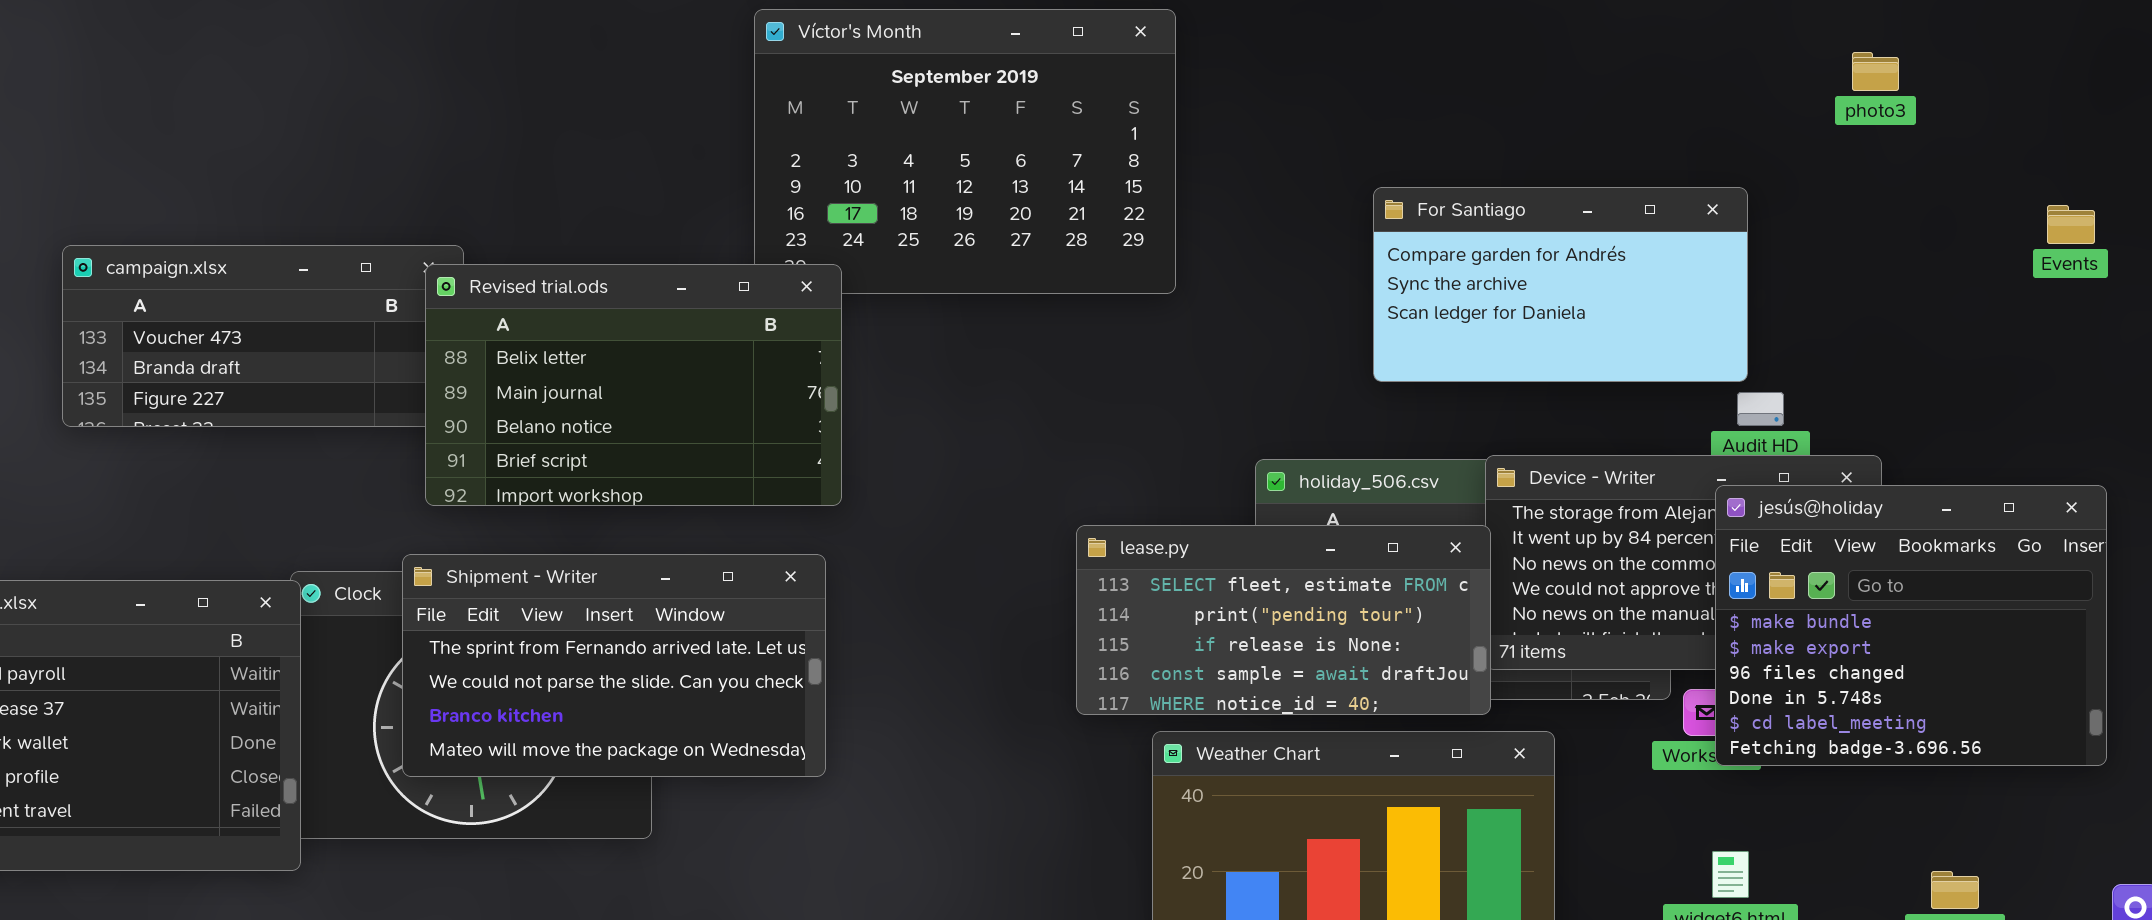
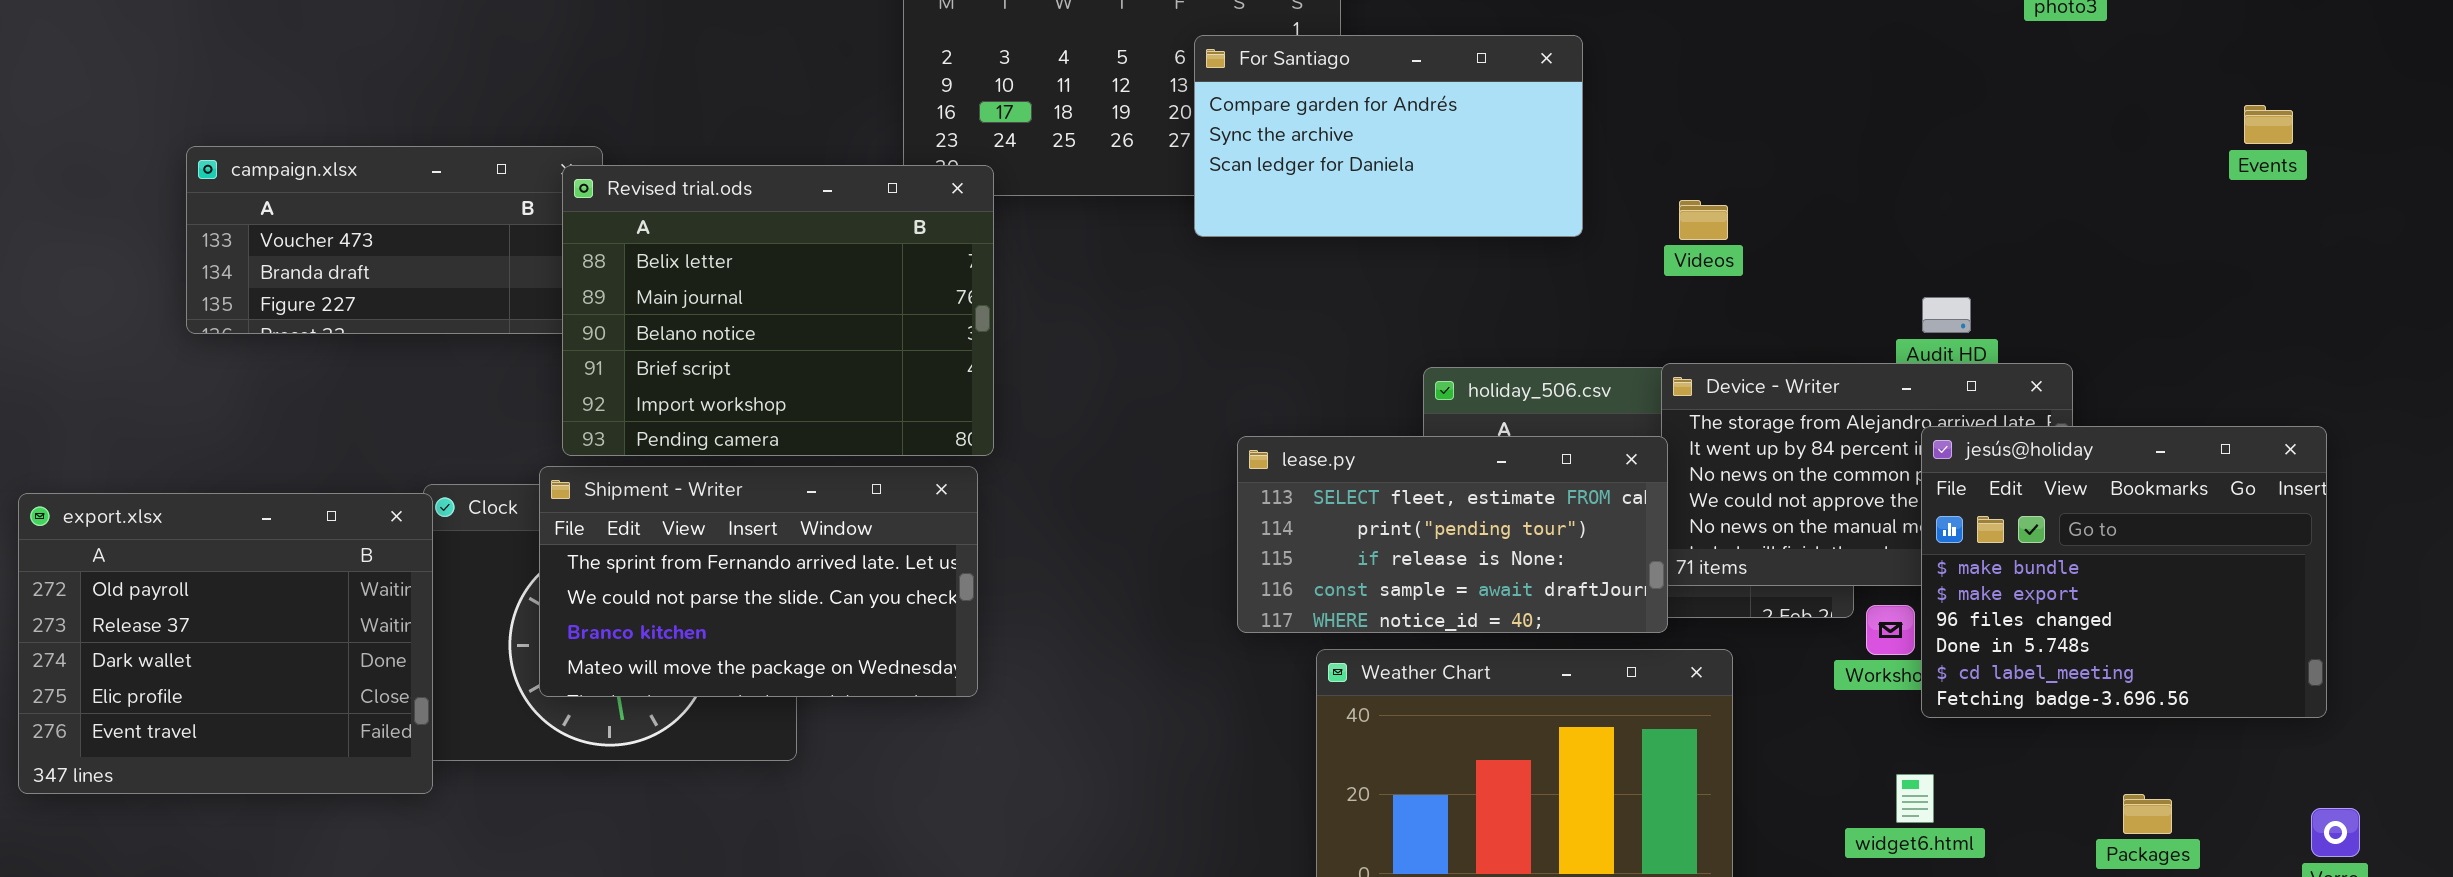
For Santiago: [1373,187,1748,382] -> [1194,35,1583,237], moved
Revised trial.ods: [425,264,842,506] -> [562,165,994,456], resized
jesús@holiday: [1715,485,2107,766] -> [1921,426,2327,718], moved

